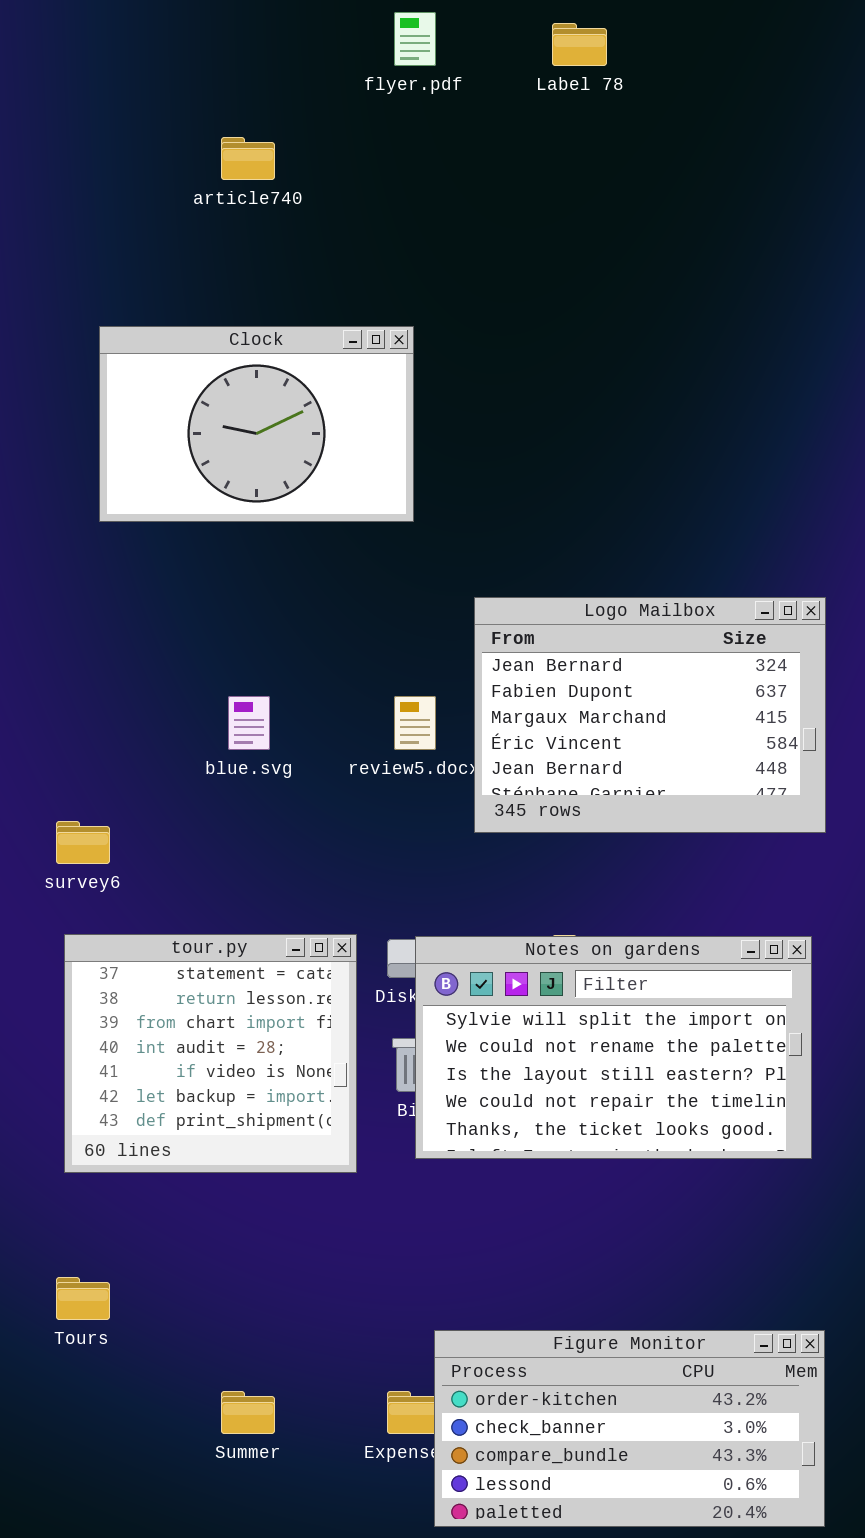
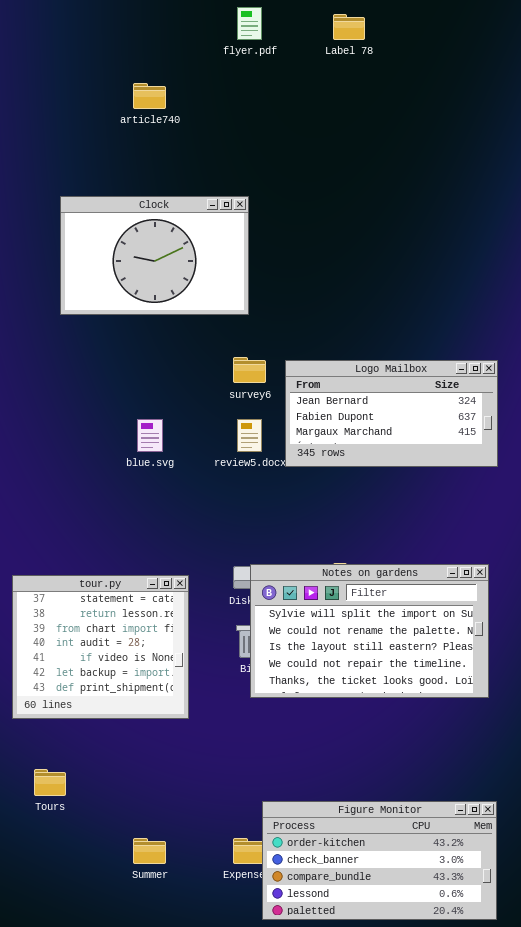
Logo Mailbox: [474,597,826,833] -> [285,360,498,467], resized
survey6: [56,821,110,864] -> [233,357,266,383], moved
tour.py: [64,934,357,1173] -> [12,575,189,719], moved

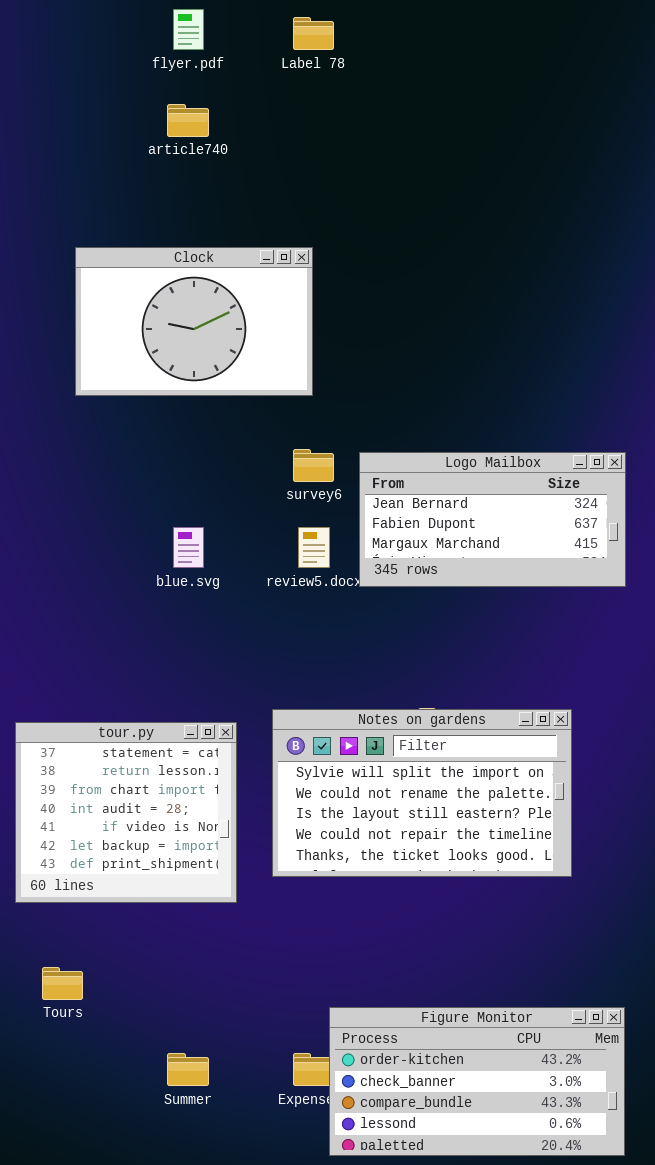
flyer.pdf: [237,7,262,40] -> [173,9,204,50], moved
Label 78: [333,14,365,40] -> [293,17,334,50], moved
Notes on gardens: [250,564,489,698] -> [272,709,572,877], moved

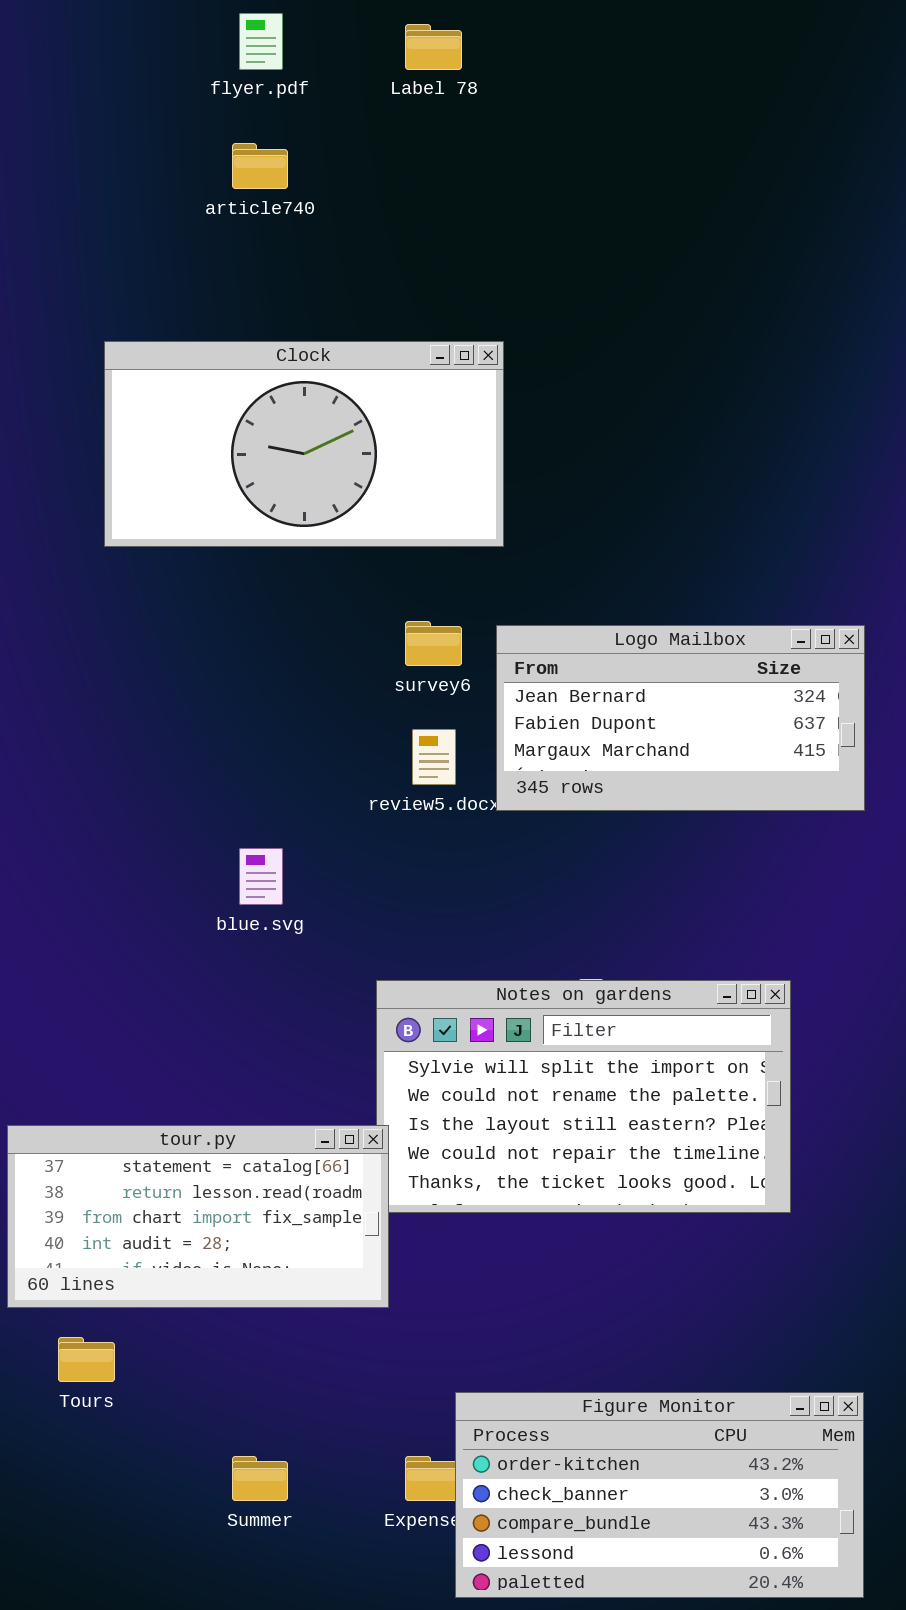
Clock: [75,247,313,396] -> [104,341,504,547], resized
blue.svg: [173,527,204,568] -> [239,848,283,905], moved
tour.py: [15,722,237,903] -> [7,1125,389,1308], moved, resized

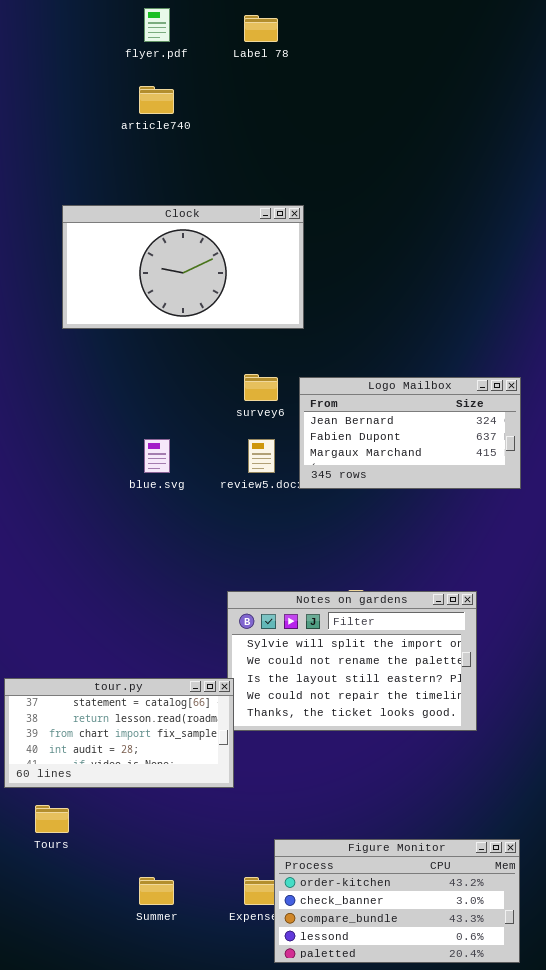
blue.svg: [239,848,283,905] -> [144,439,170,473], moved

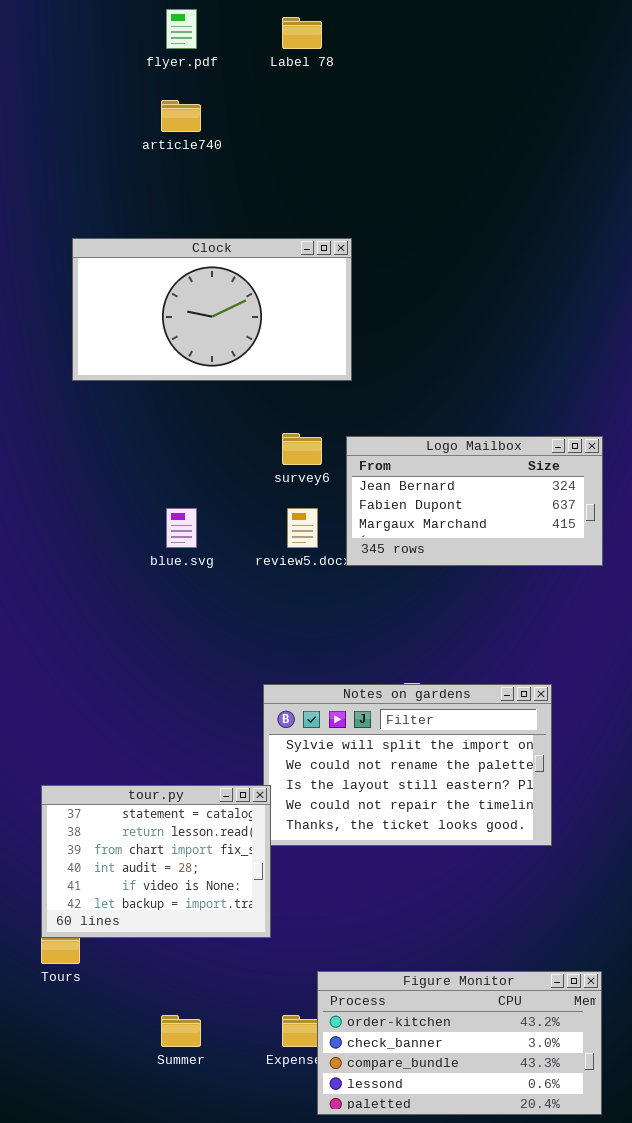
tour.py: [4,678,234,788] -> [41,785,271,938], resized

